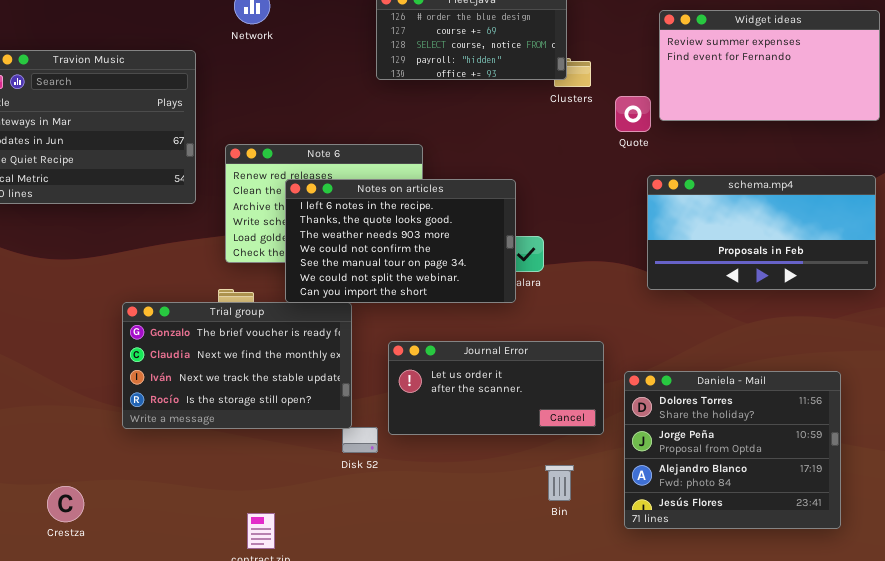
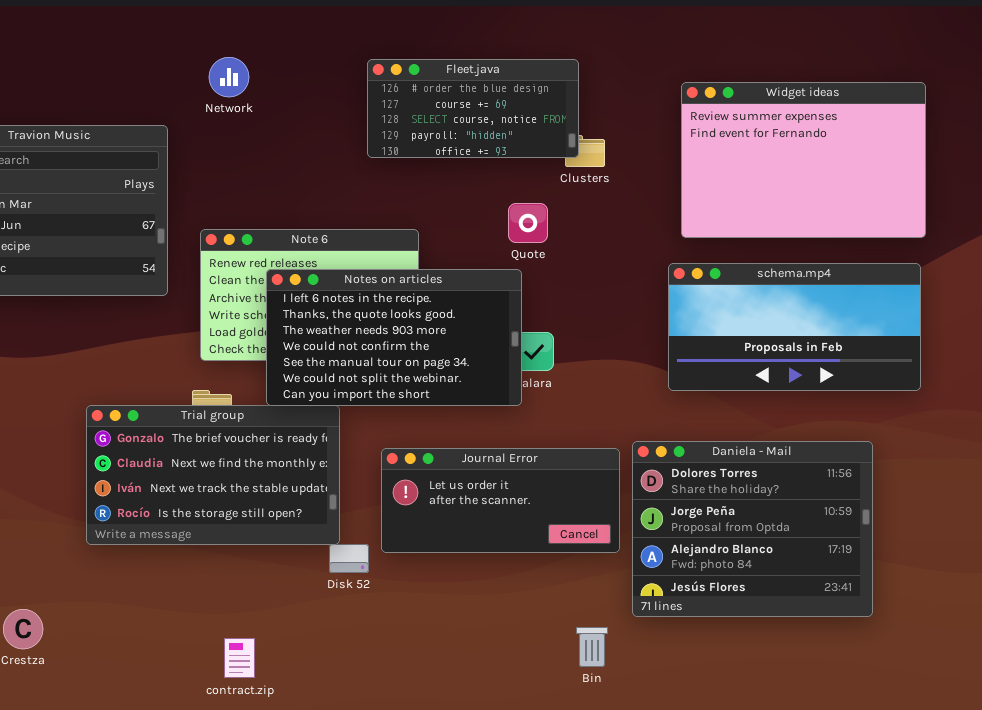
Widget ideas: [659,10,880,121] -> [681,82,926,238], resized
Quote: [615,96,651,132] -> [508,203,548,243], moved
Daniela - Mail: [624,371,841,529] -> [632,441,873,617], moved
Bin: [545,465,574,501] -> [576,627,608,667], moved

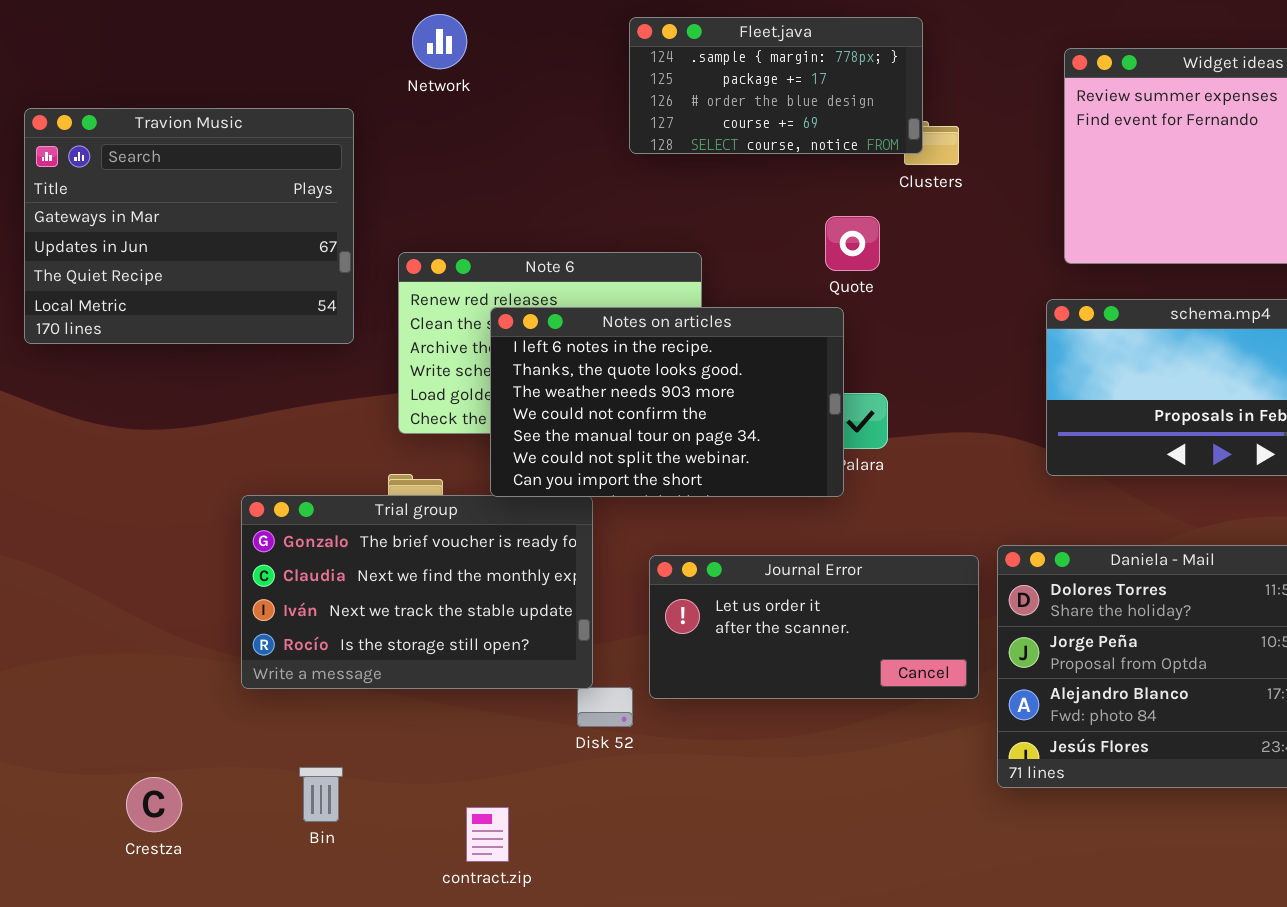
Fleet.java: [367,59,579,158] -> [629,17,923,154], scrolled up 2 rows
Bin: [576,627,608,667] -> [299,767,343,822], moved
contract.zip: [224,638,255,678] -> [466,807,509,862], moved

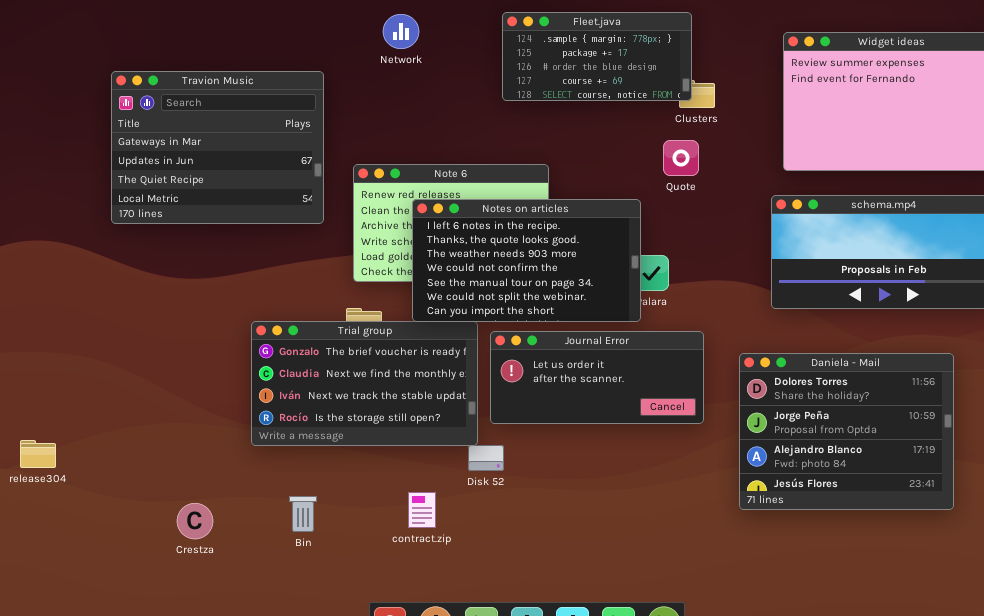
Network: [412,14,467,69] -> [383,14,419,49], moved
Quote: [825,216,880,271] -> [663,140,699,176], moved
Journal Error: [649,555,979,699] -> [490,331,704,424], moved
contract.zip: [466,807,509,862] -> [408,492,436,528], moved

